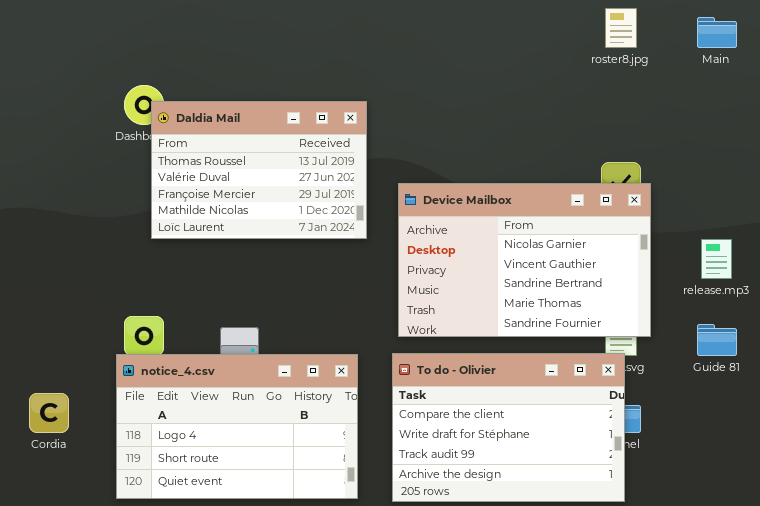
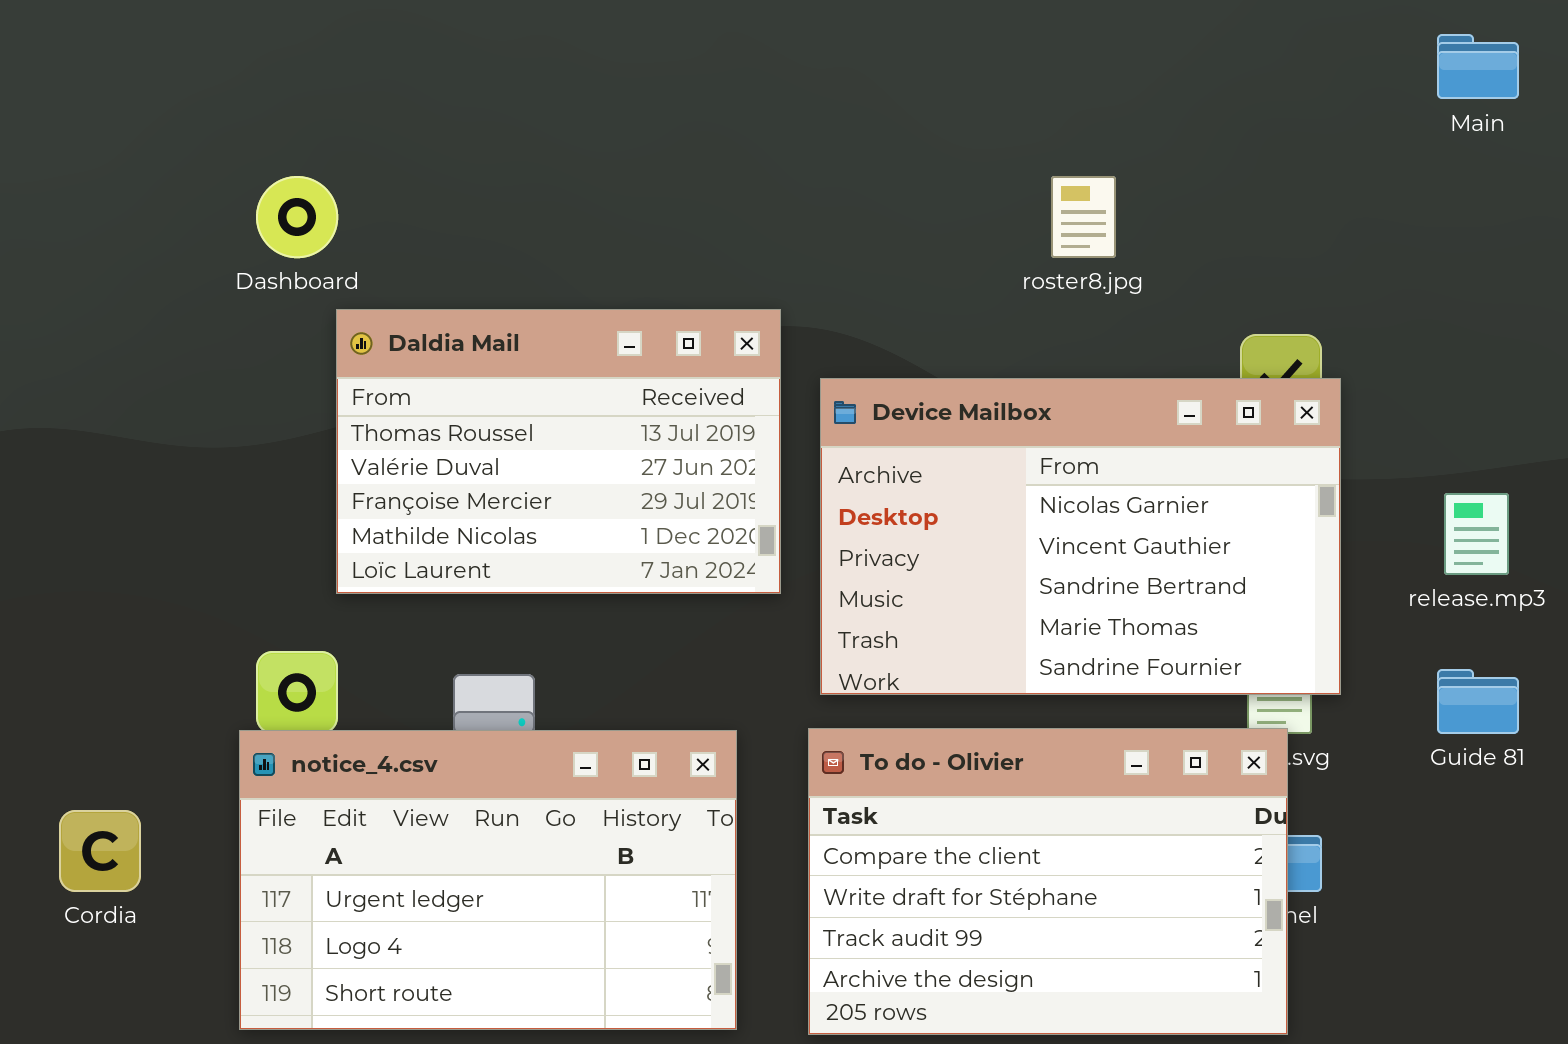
roster8.jpg: [605,8,637,48] -> [1051,176,1116,258], moved
Daldia Mail: [151,101,367,239] -> [336,309,781,594], moved
notice_4.csv: [116,354,358,499] -> [239,730,737,1030], scrolled up 1 row

